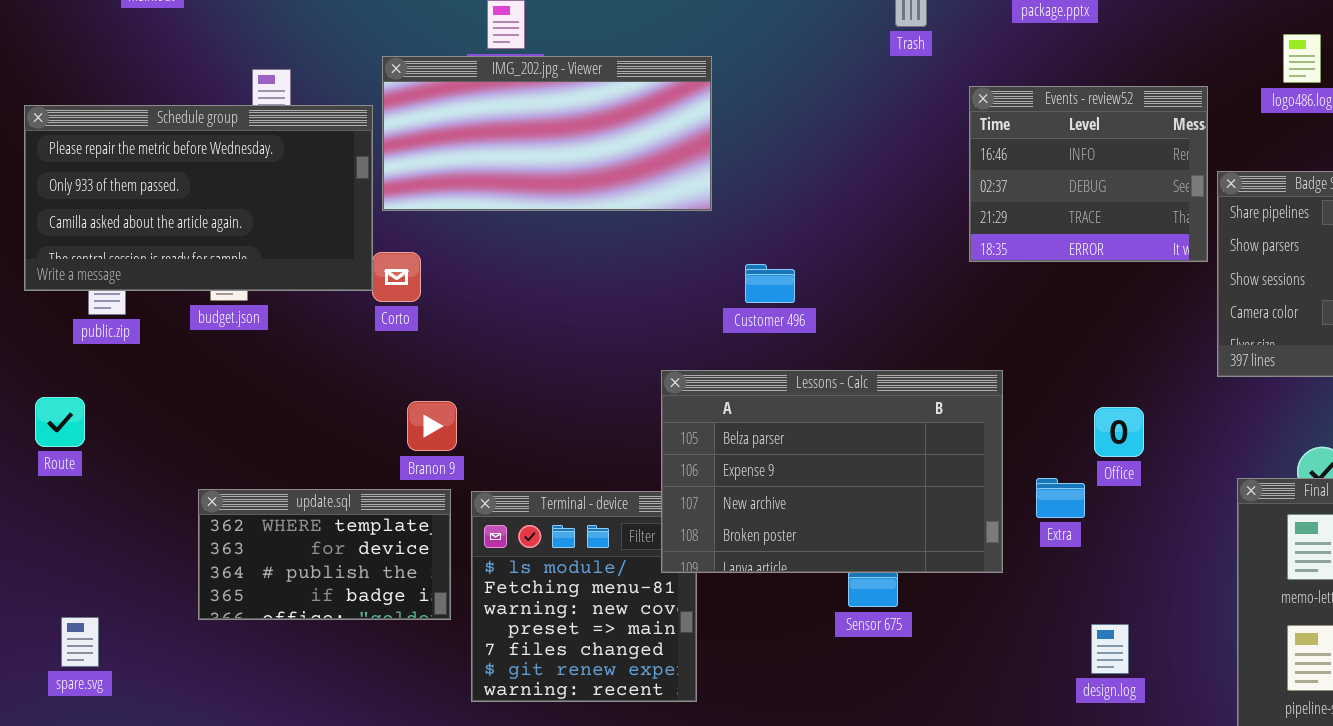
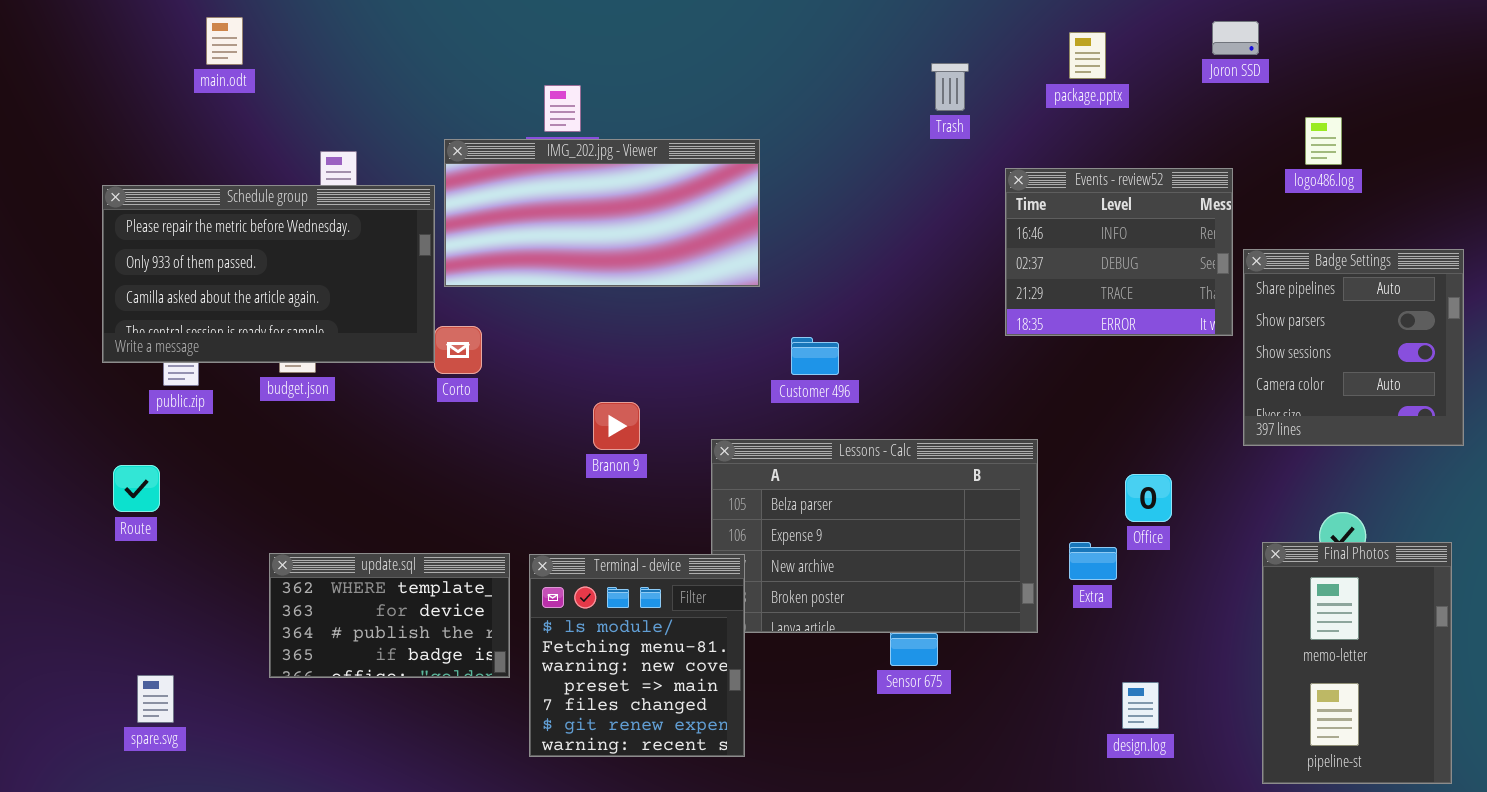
Branon 9: [407,401,457,451] -> [593,402,640,450], moved
Terminal - device: [471,491,697,702] -> [529,554,745,757], raised

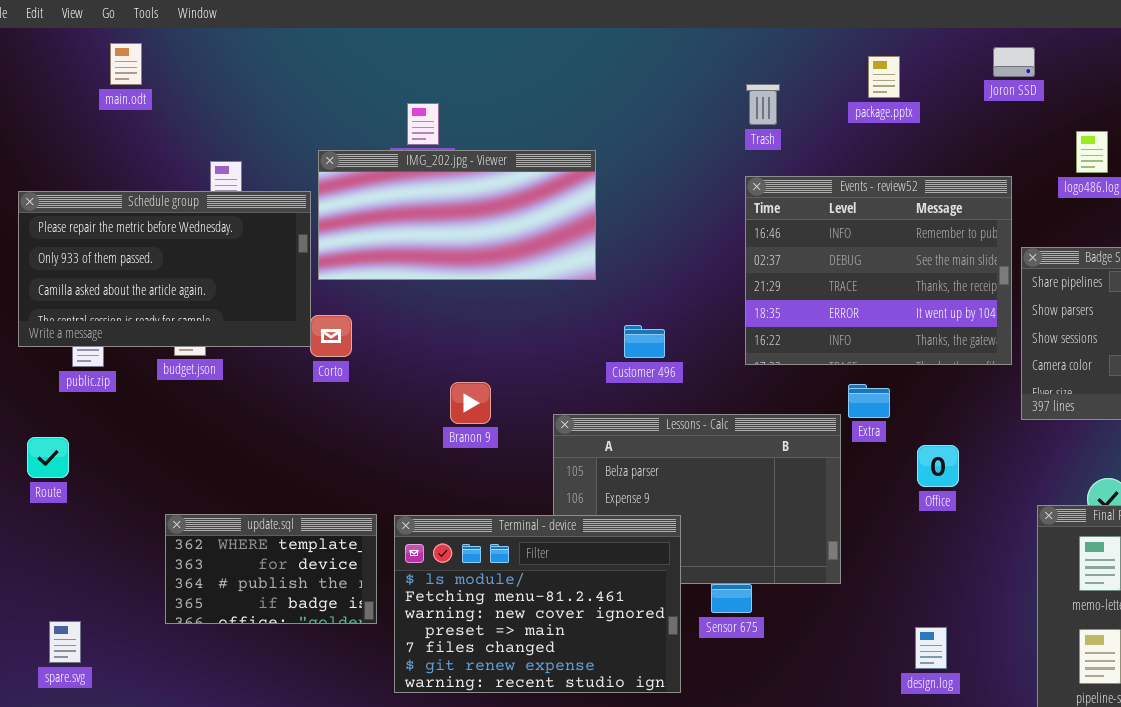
Events - review52: [1005,168,1233,336] -> [745,176,1012,365], resized
Extra: [1069,542,1117,580] -> [848,384,890,418], moved
Terminal - device: [529,554,745,757] -> [394,515,681,693], resized

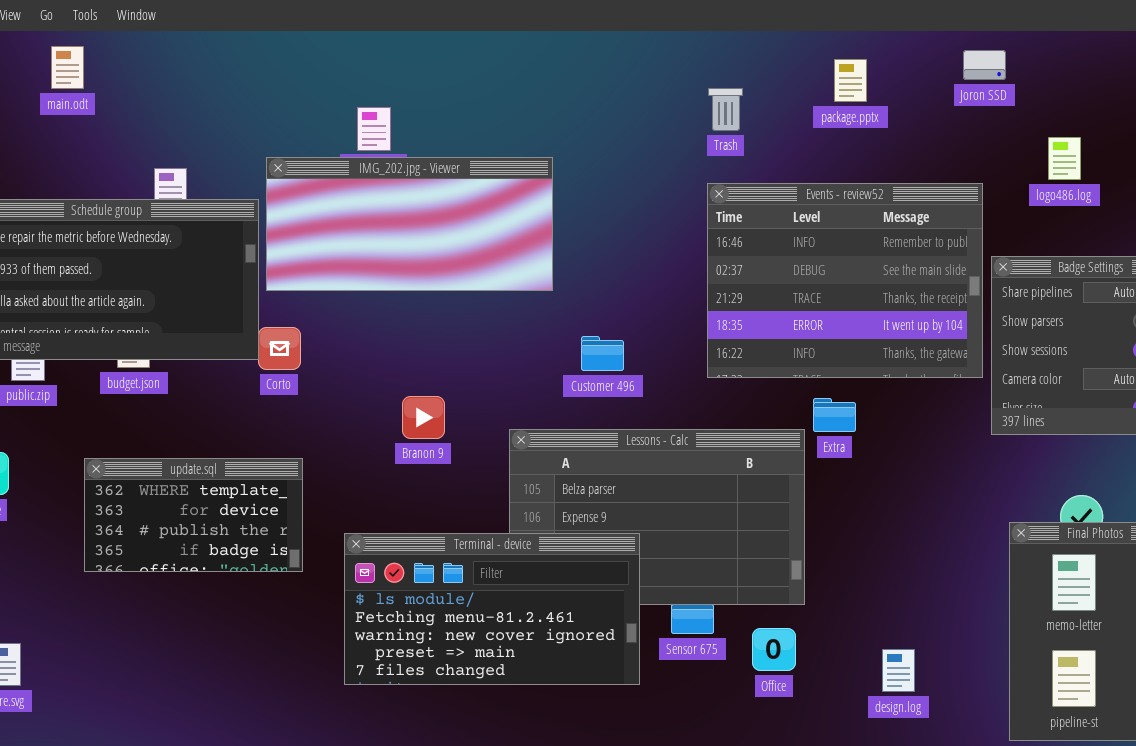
Office: [917,445,959,487] -> [752,628,796,671], moved
update.sql: [165,514,377,624] -> [84,458,303,572], moved
Terminal - device: [394,515,681,693] -> [344,533,640,685], resized

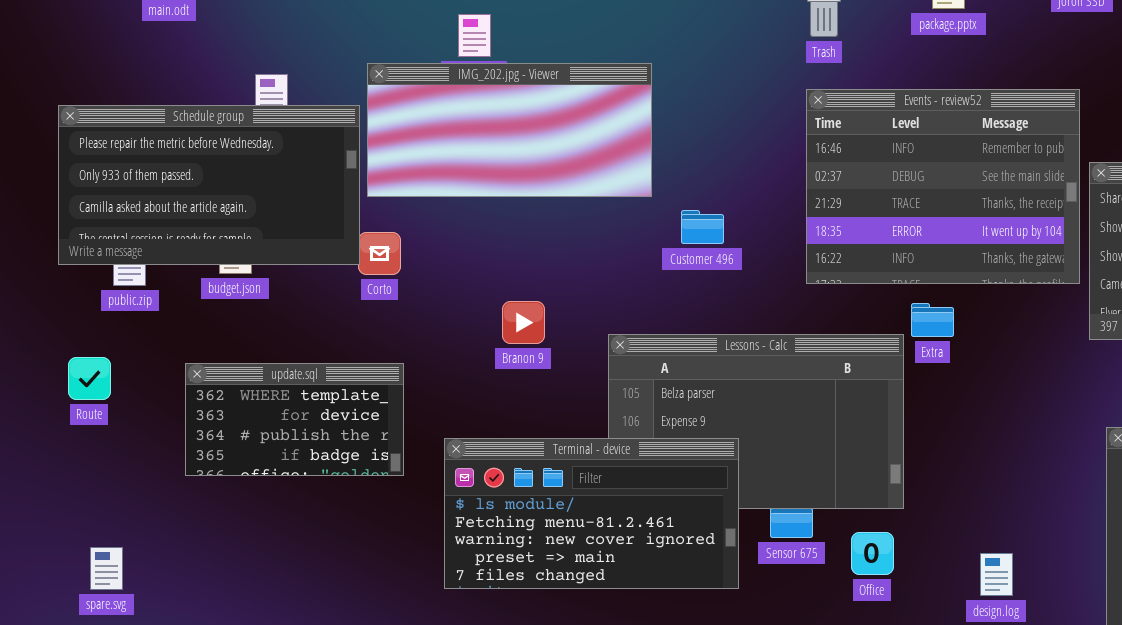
Customer 496: [581,336,624,371] -> [681,210,724,244], moved

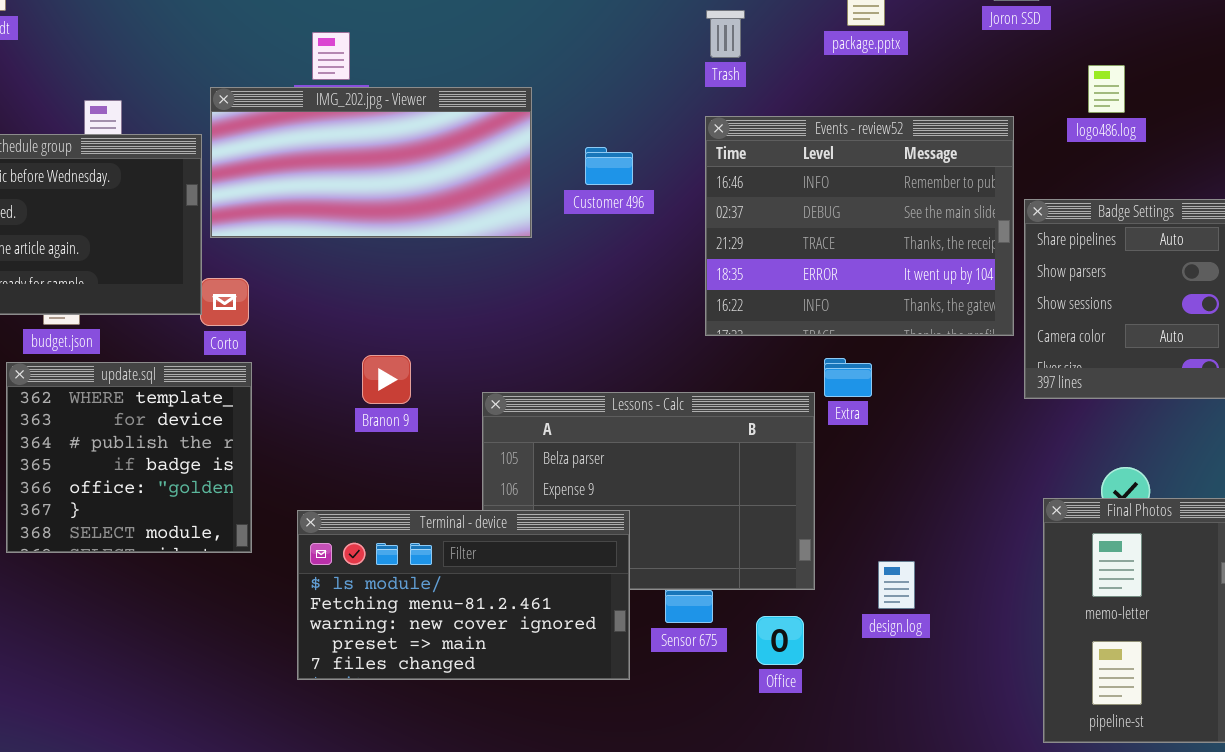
Customer 496: [681,210,724,244] -> [585,147,633,185], moved
update.sql: [185,363,404,476] -> [6,362,252,553], resized
design.log: [980,553,1013,596] -> [878,561,915,609], moved

